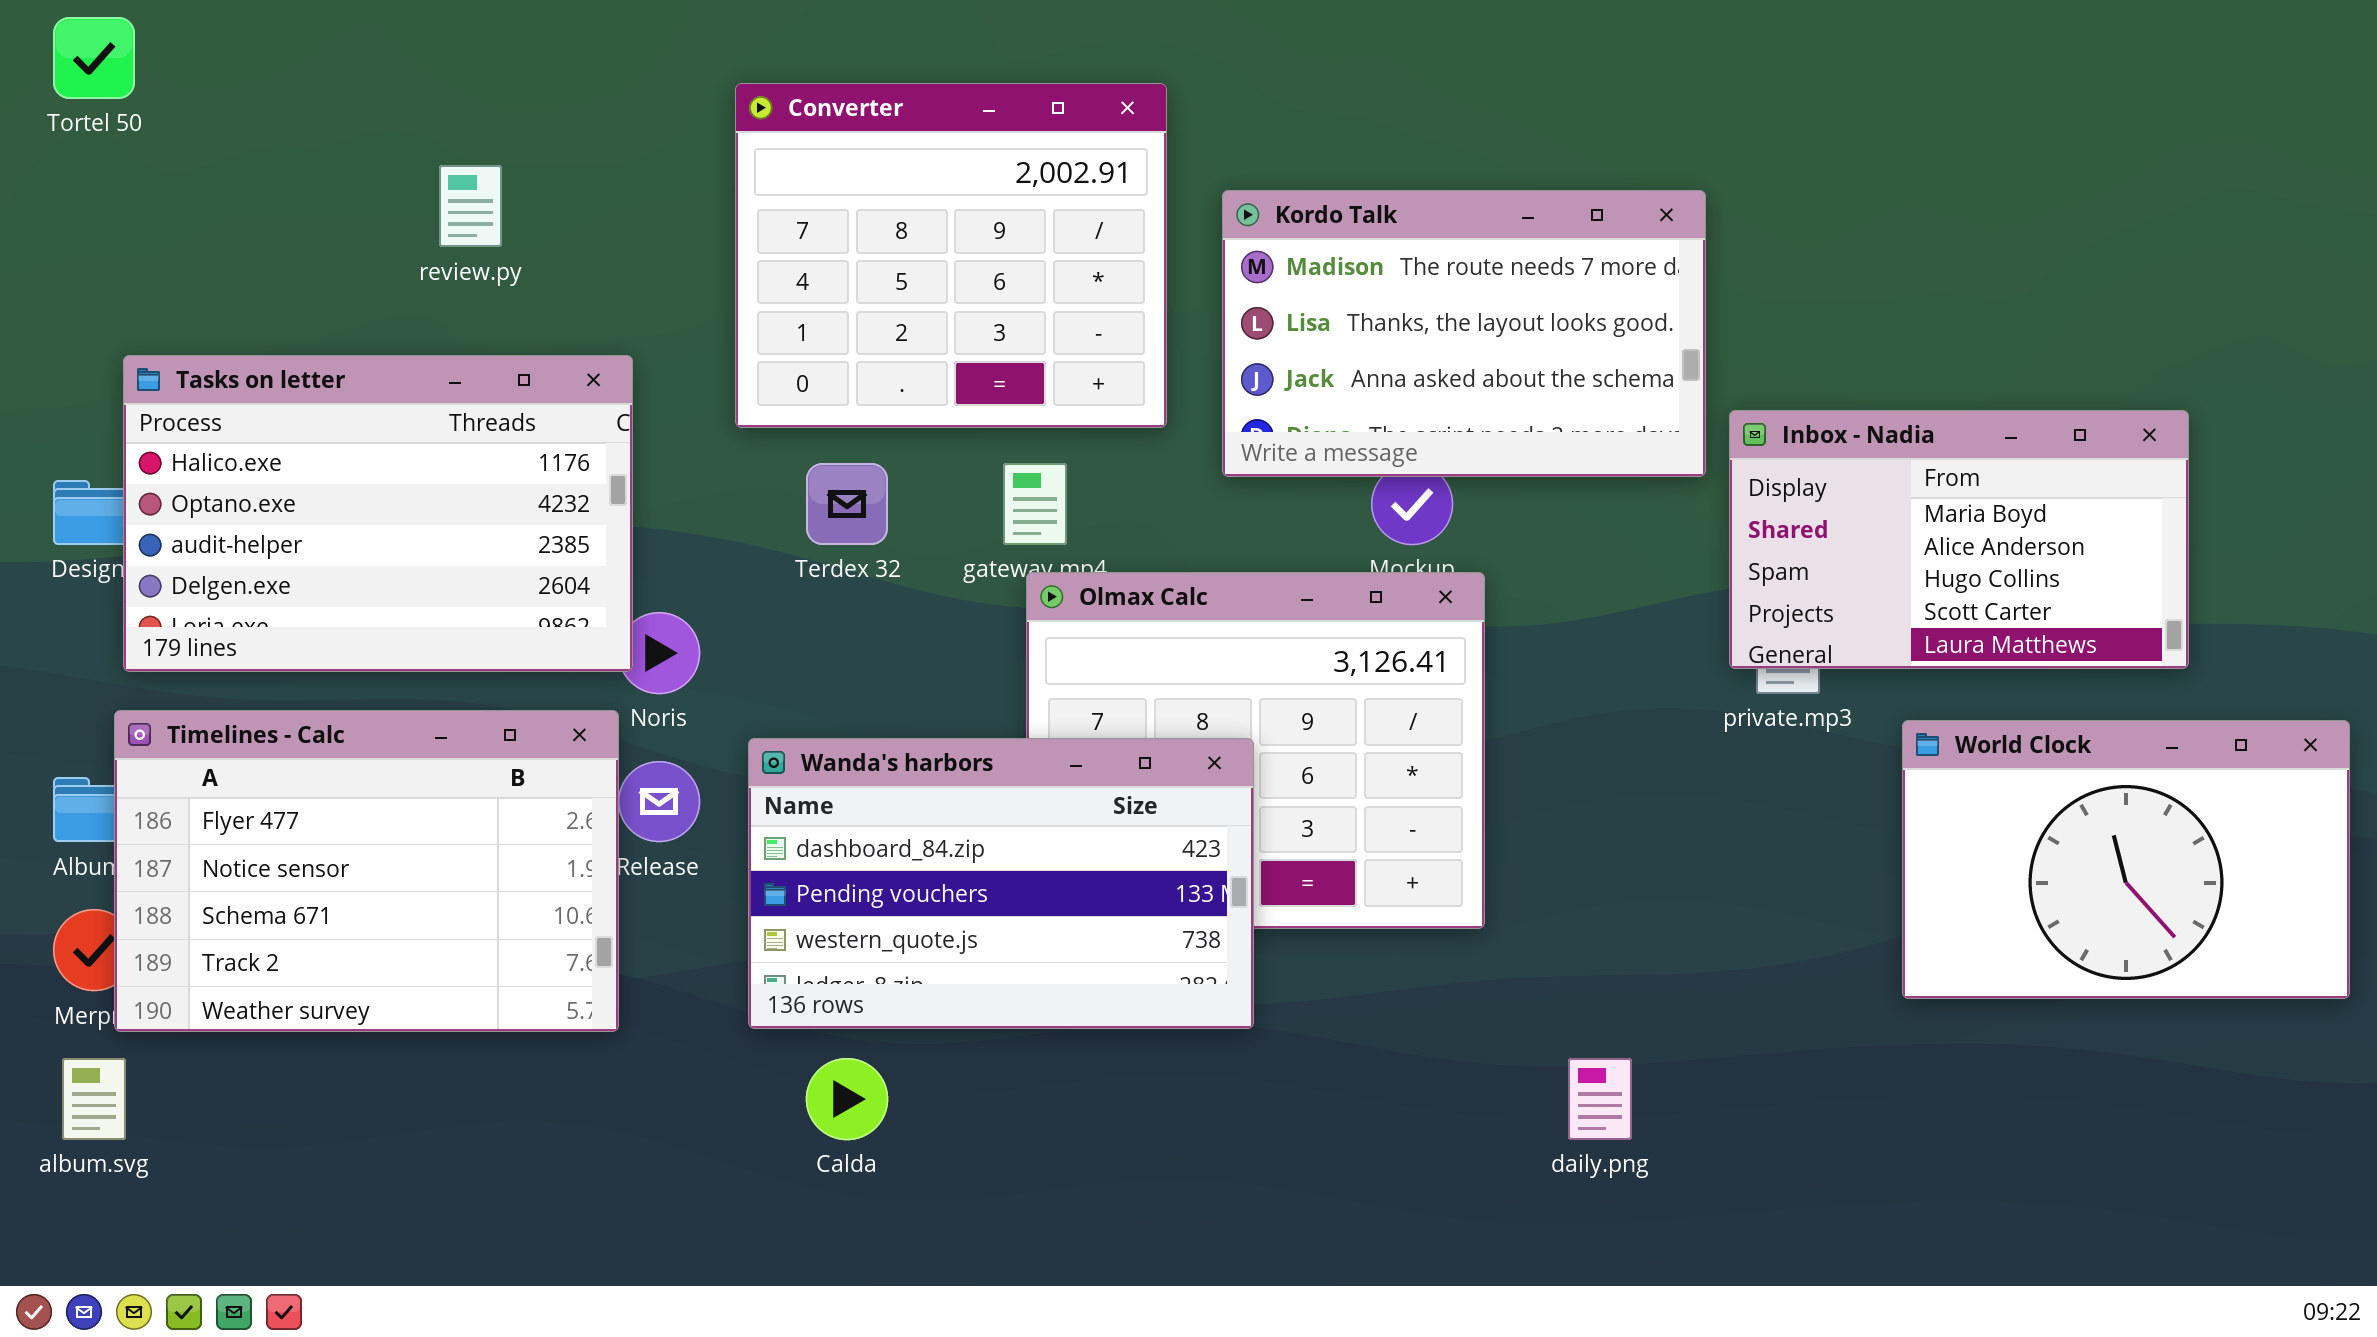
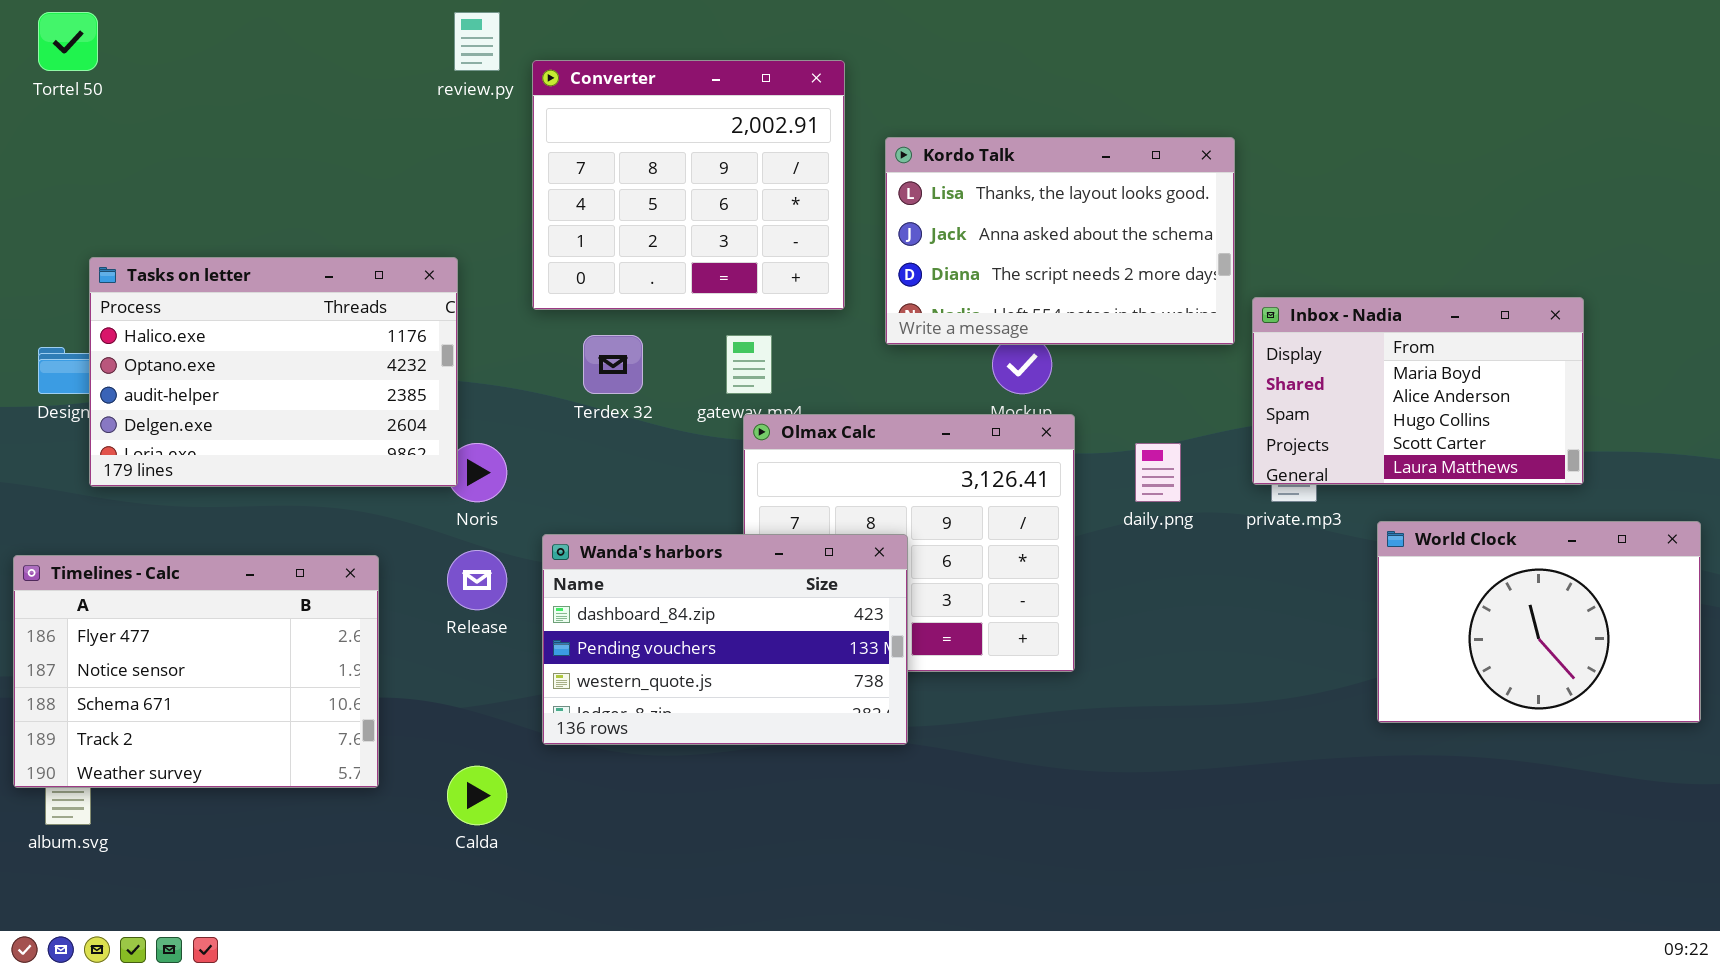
review.py: [439,165,502,247] -> [454,12,500,71], moved
Kordo Talk: [1222,190,1706,477] -> [885,137,1235,345], scrolled down 1 row
Timelines - Calc: [114,710,619,1032] -> [13,555,379,788], moved
Calda: [806,1058,888,1140] -> [447,766,507,825], moved
daily.png: [1568,1058,1632,1140] -> [1135,443,1181,502], moved

